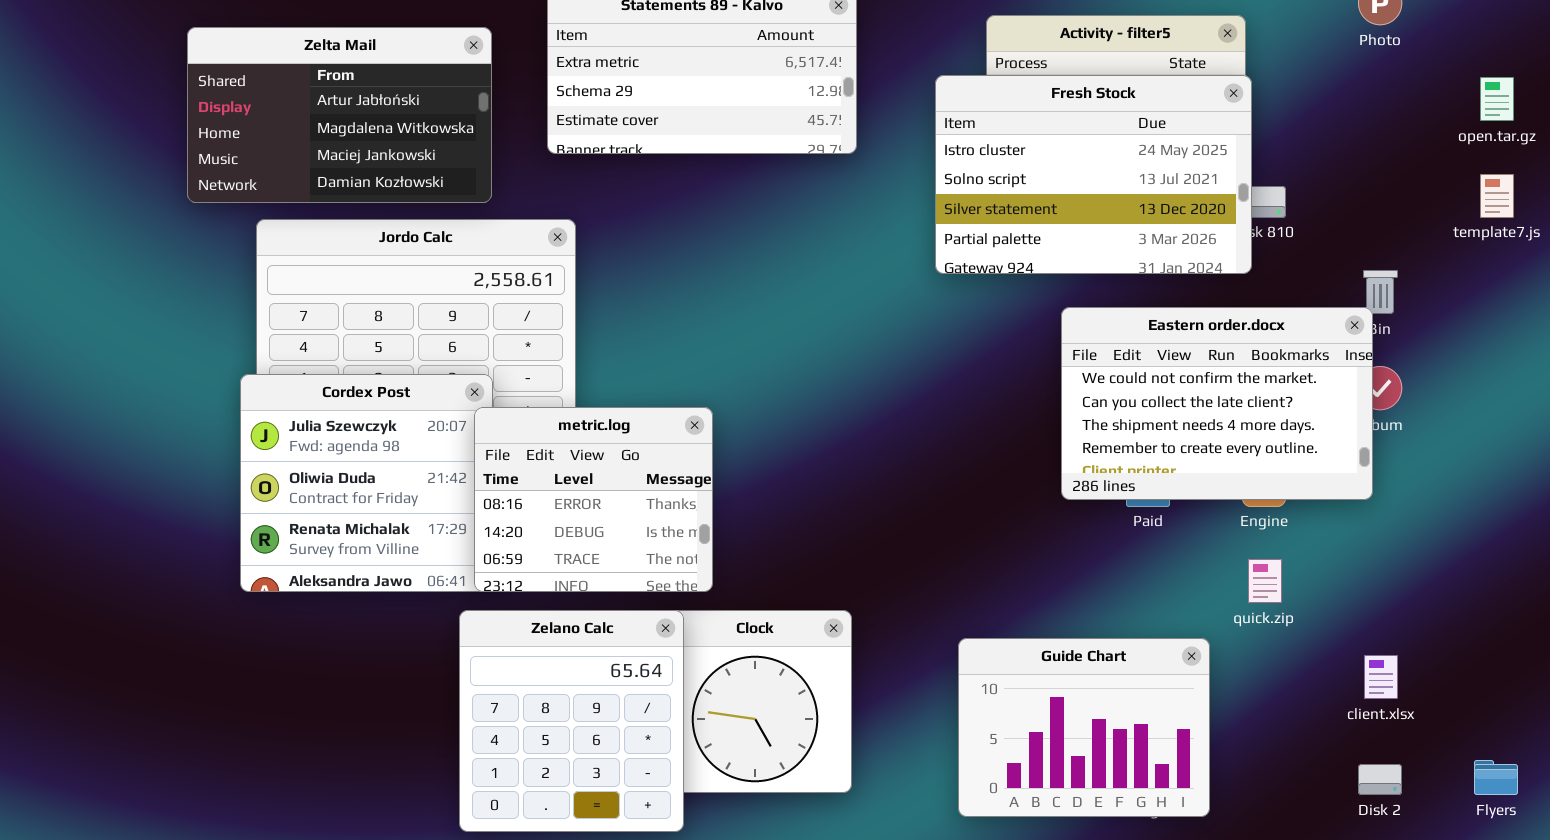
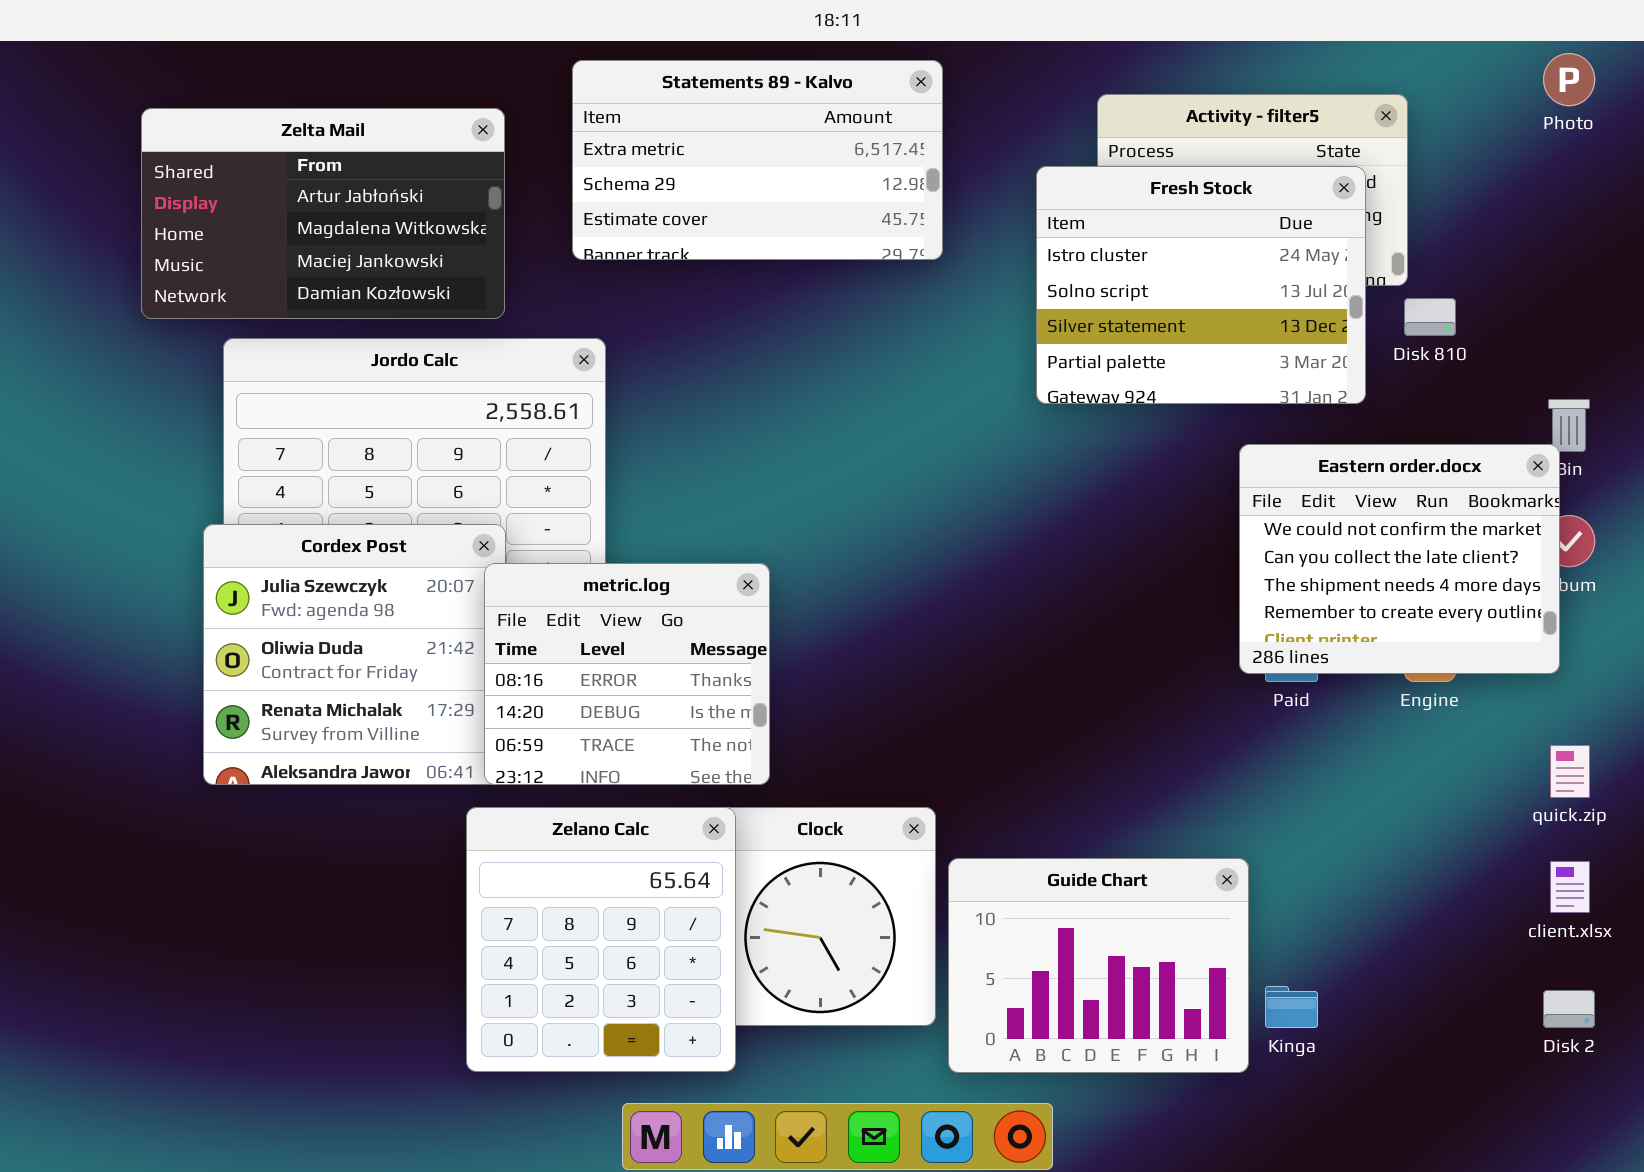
Fresh Stock: [935,75,1252,274] -> [1036,166,1366,404], resized
Eastern order.docx: [1061,307,1373,500] -> [1239,444,1560,674], resized
quick.zip: [1248,559,1282,603] -> [1550,745,1590,798], moved
Guide Chart: [958,638,1210,817] -> [948,858,1249,1073], moved

